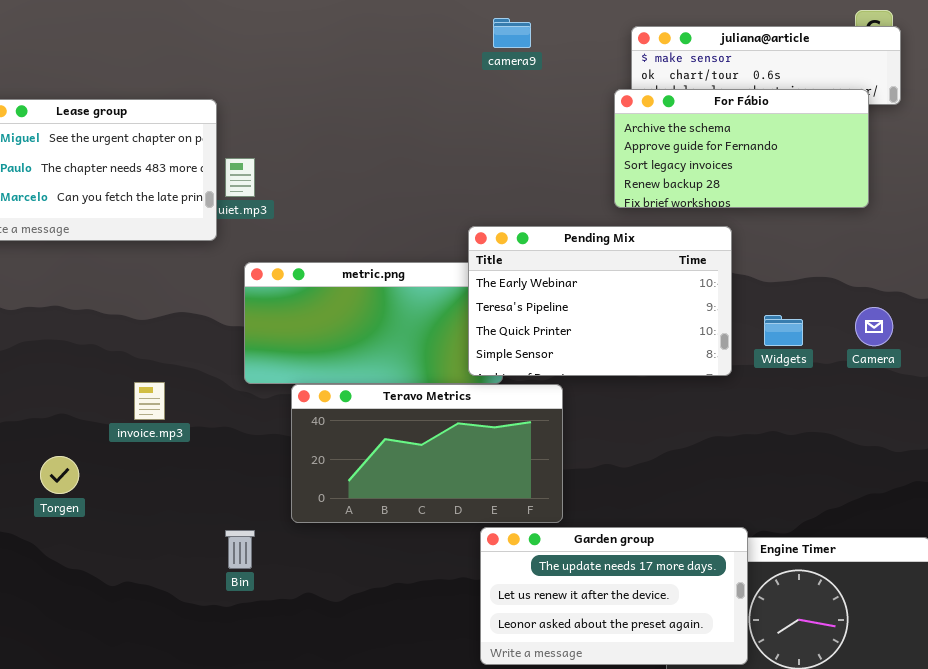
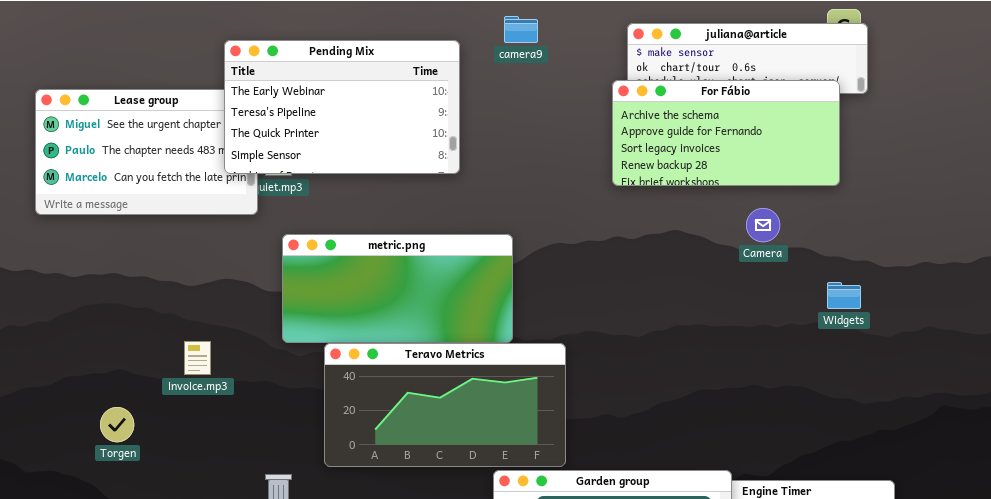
Pending Mix: [468,226,732,376] -> [224,40,460,174], moved
Camera: [855,307,893,346] -> [746,208,780,242], moved
Widgets: [764,315,803,346] -> [827,282,861,309], moved

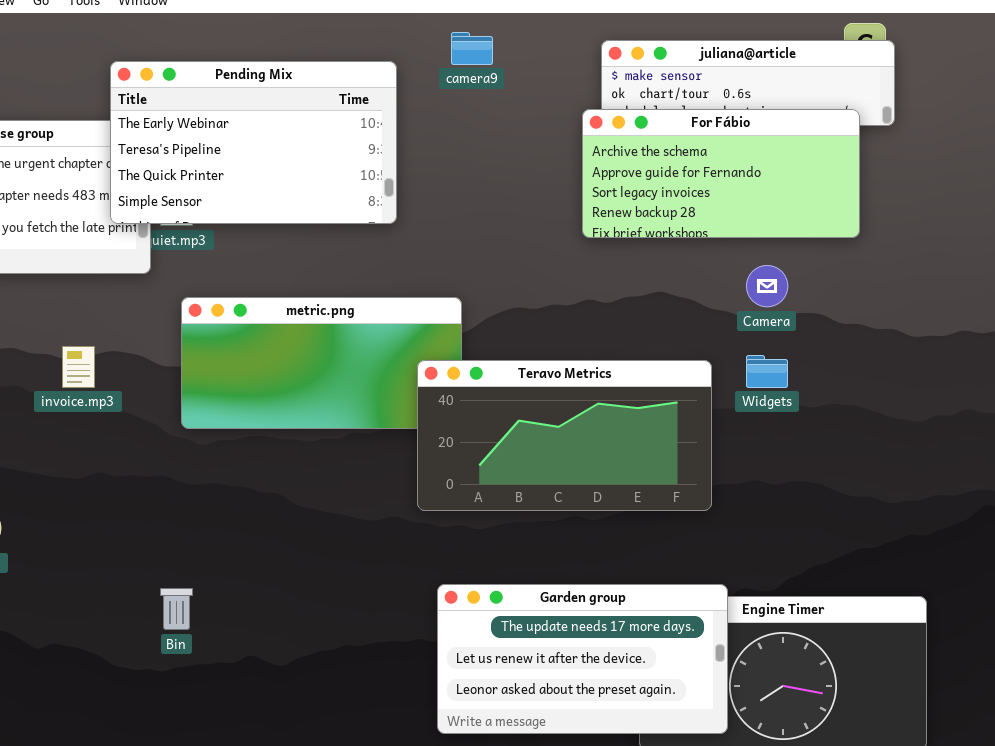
Widgets: [827,282,861,309] -> [746,355,788,388], moved
invoice.mp3: [184,341,211,375] -> [62,346,95,388], moved
Teravo Metrics: [324,343,566,467] -> [417,360,712,511], moved

